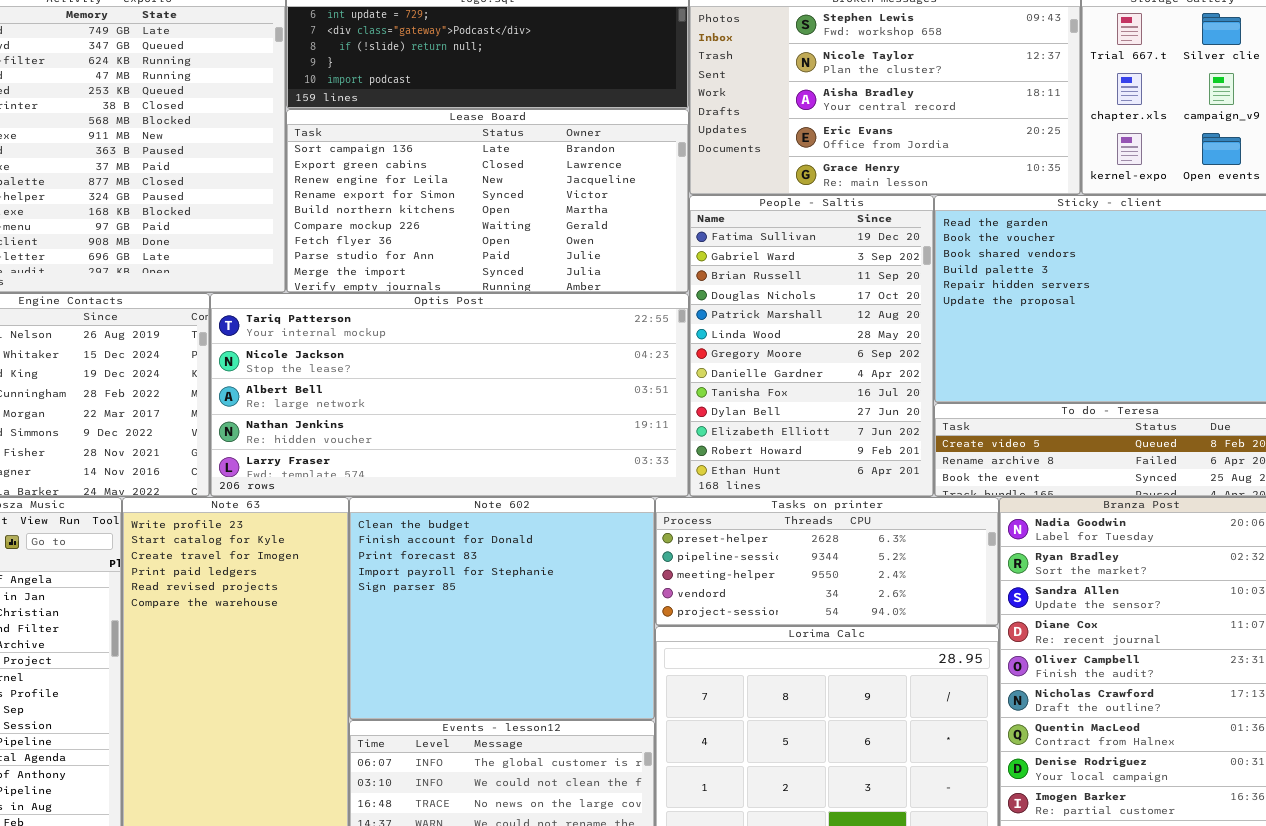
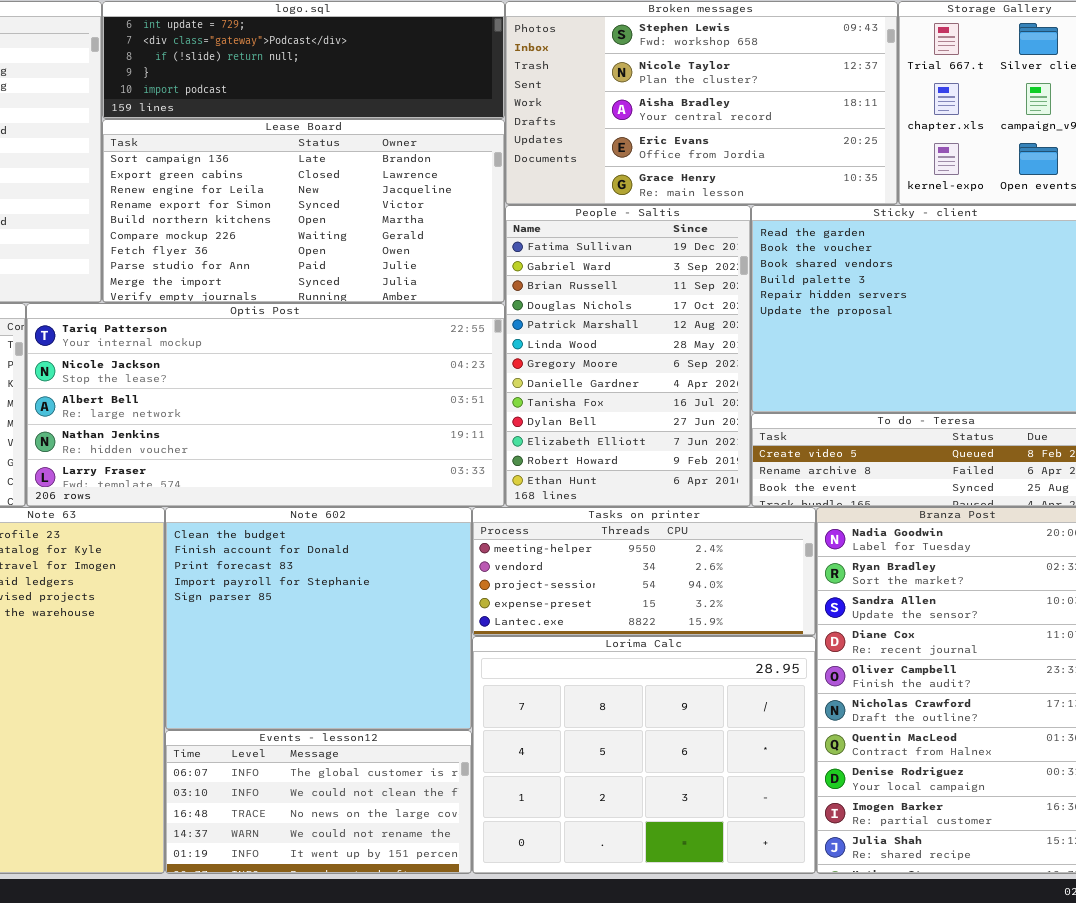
Tasks on printer: [655,497,999,626] -> [472,507,816,636], scrolled down 2 rows

